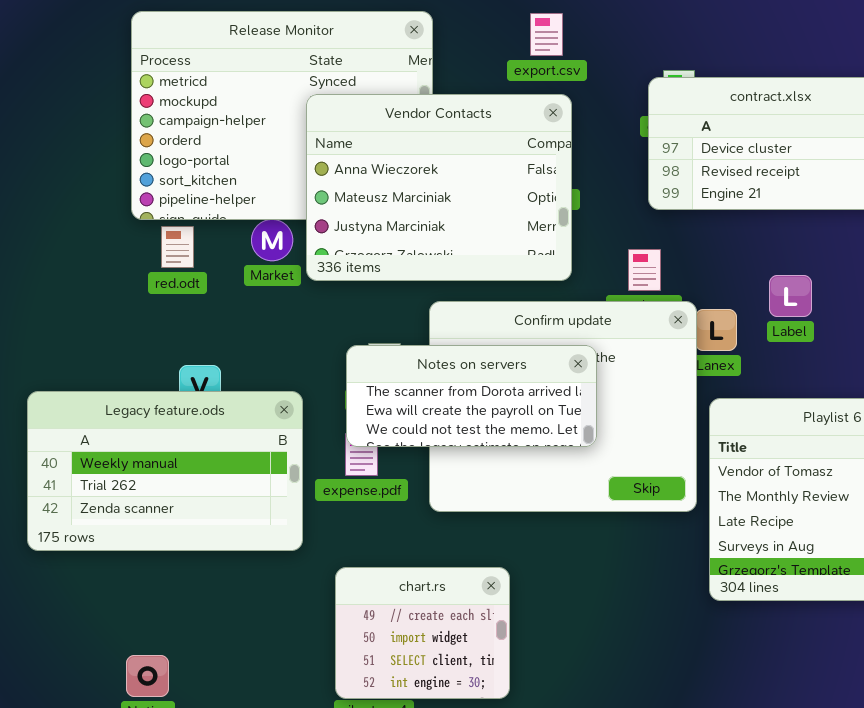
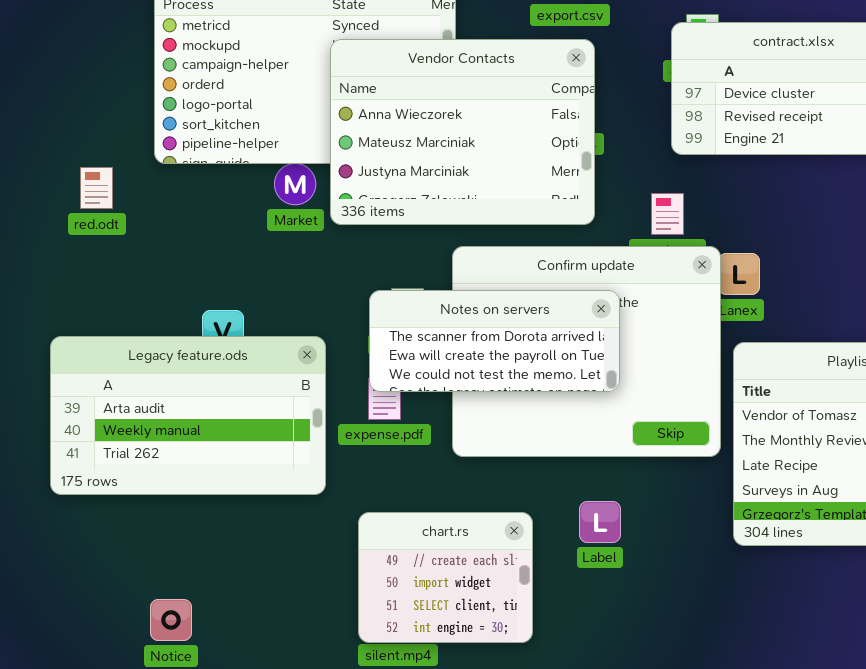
red.odt: [161,226,194,268] -> [80,167,113,209], moved
Label: [769,275,812,317] -> [579,501,621,543], moved
Legacy feature.ods: [27,391,303,551] -> [50,336,326,495], scrolled up 1 row

